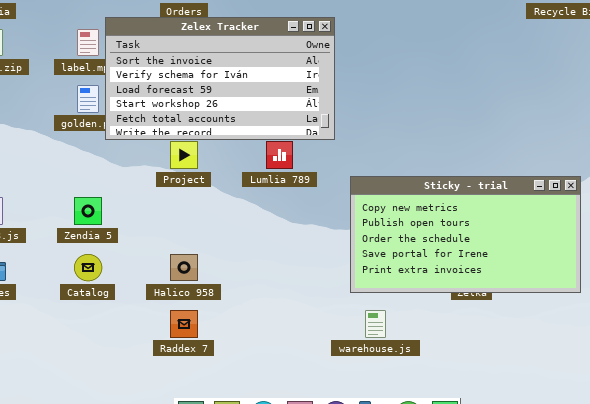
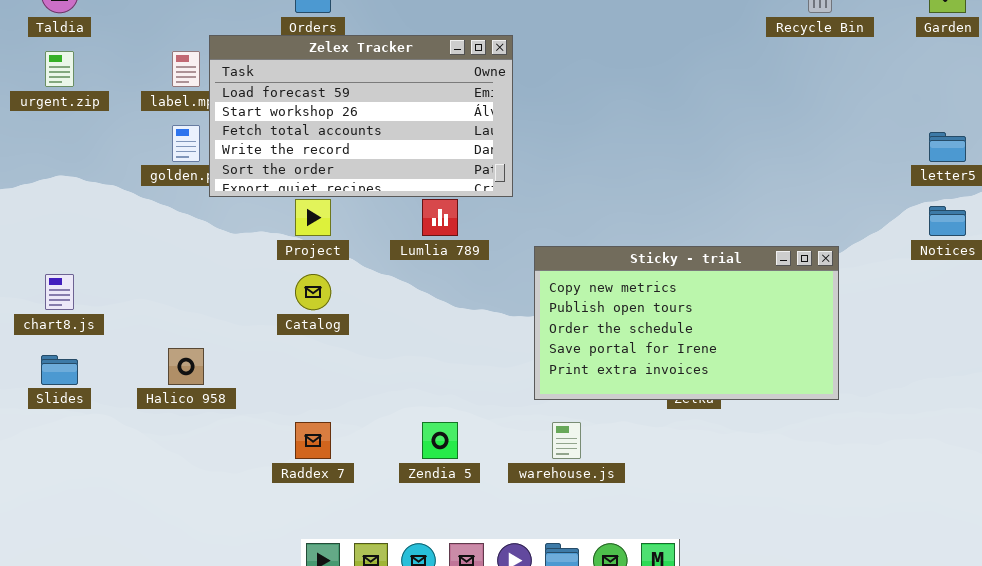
Zelex Tracker: [105,17,335,140] -> [209,35,513,197], scrolled down 2 rows
Zendia 5: [74,197,102,225] -> [422,422,458,459], moved
Catalog: [74,254,102,281] -> [295,274,331,310], moved
Halico 958: [170,254,198,281] -> [168,348,204,385], moved

